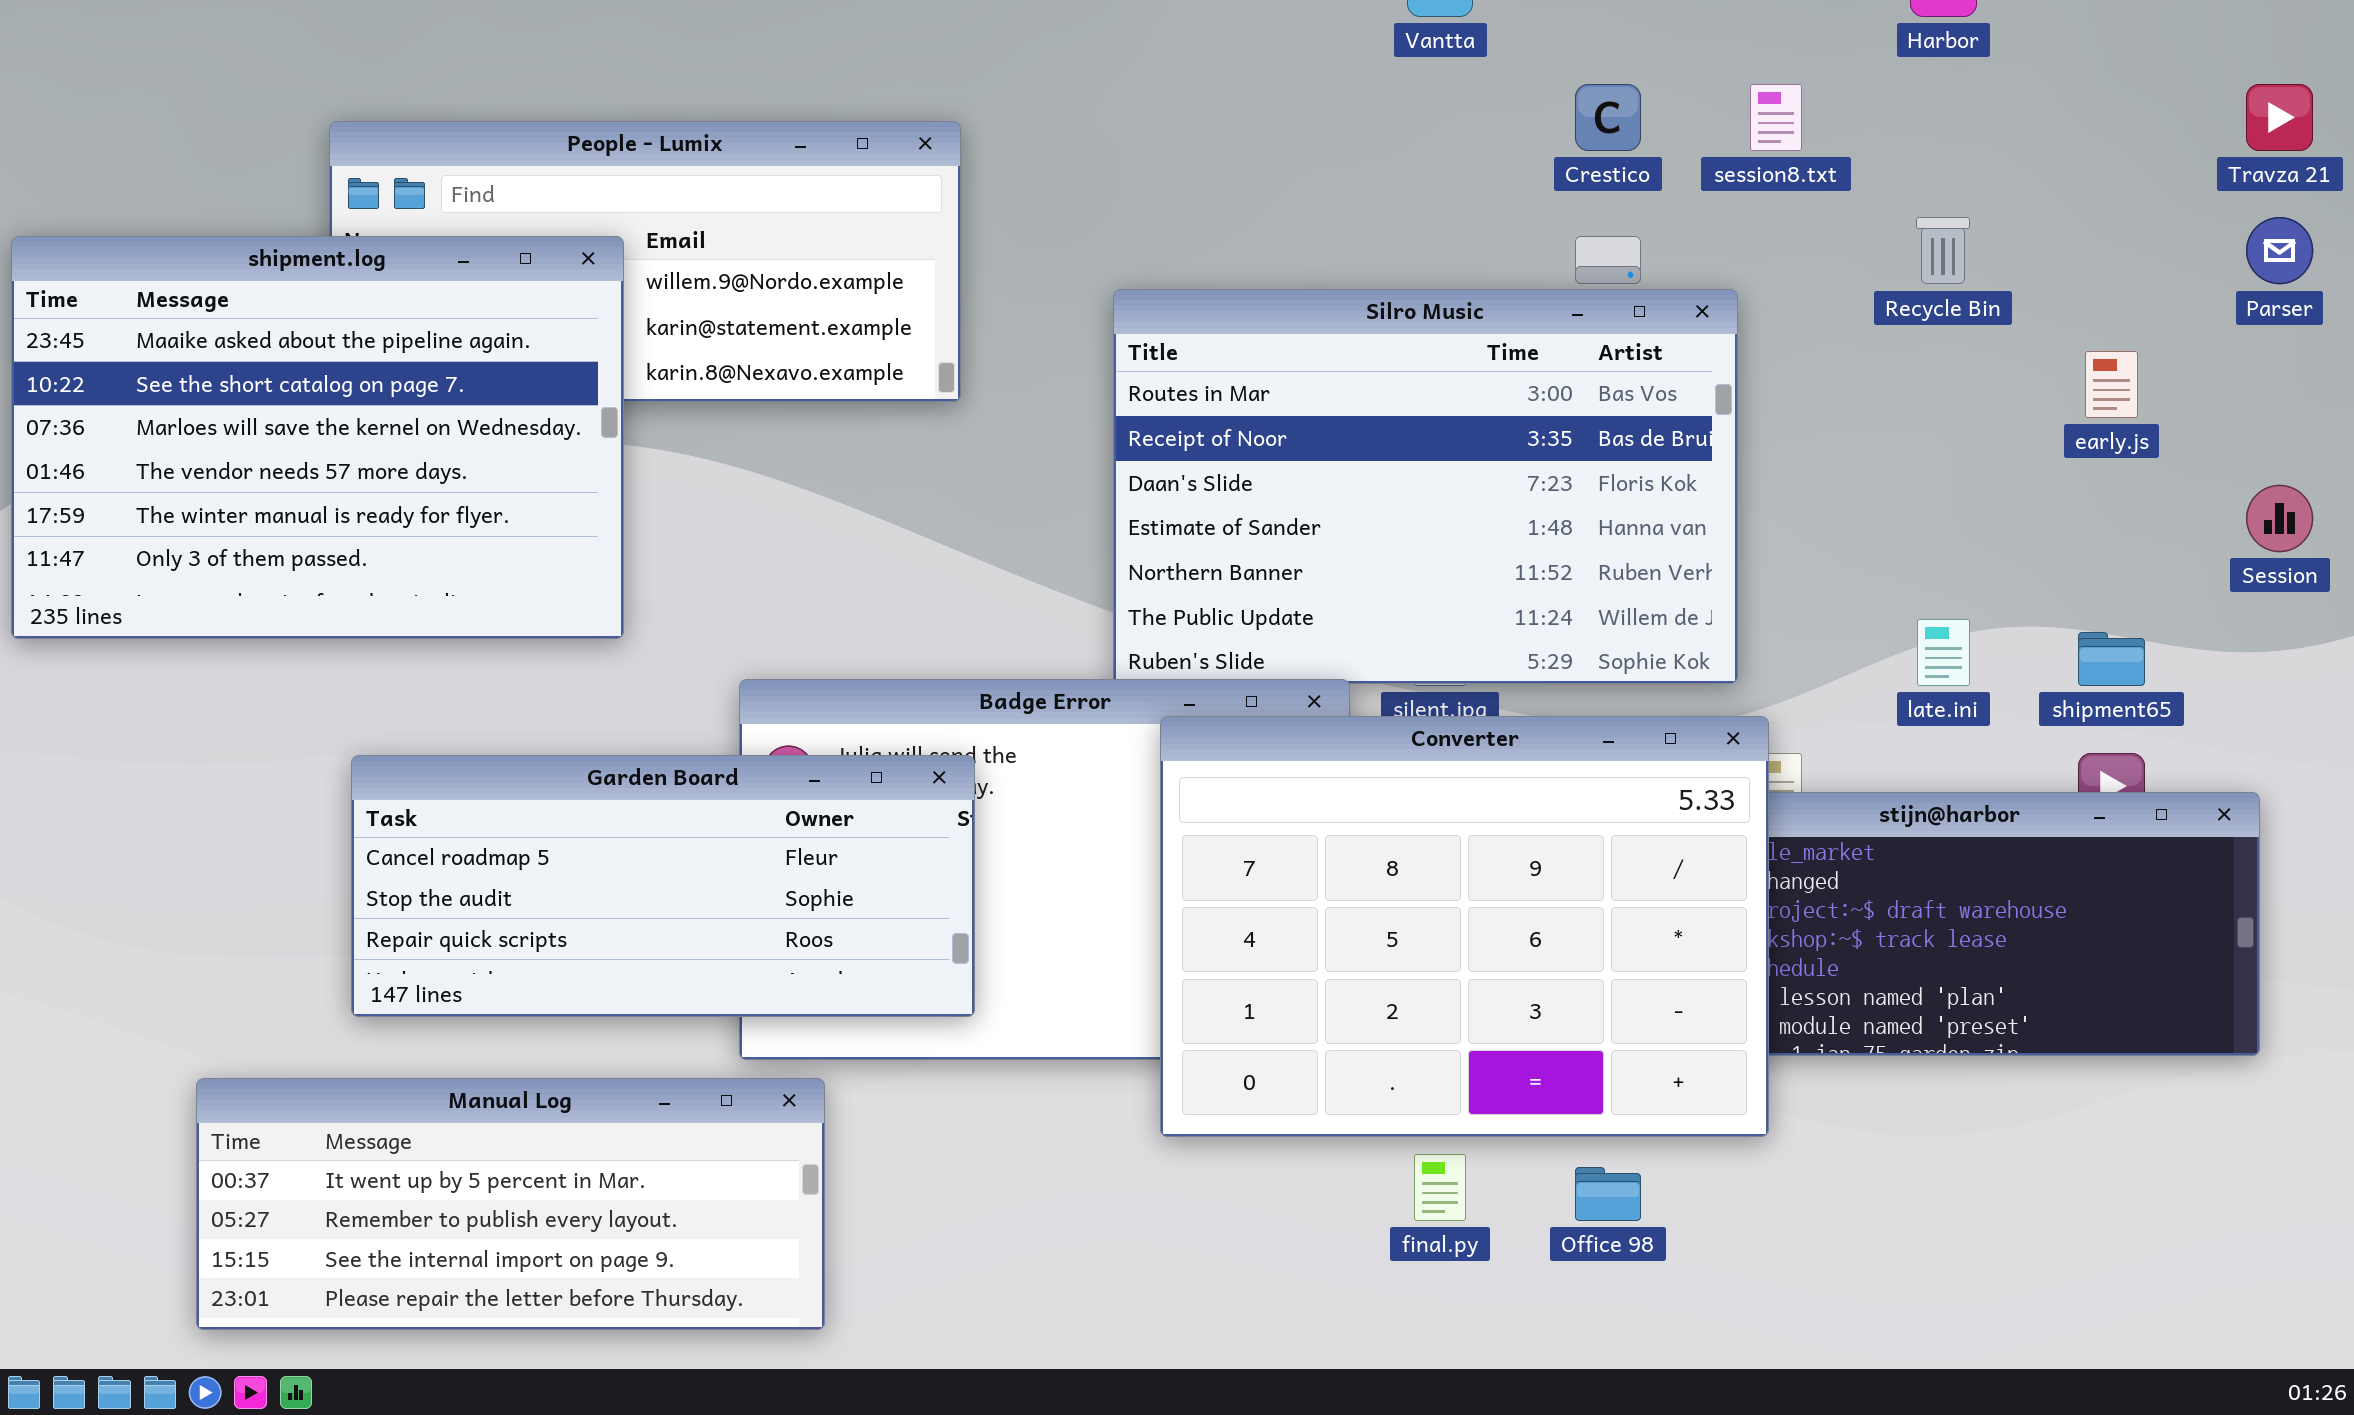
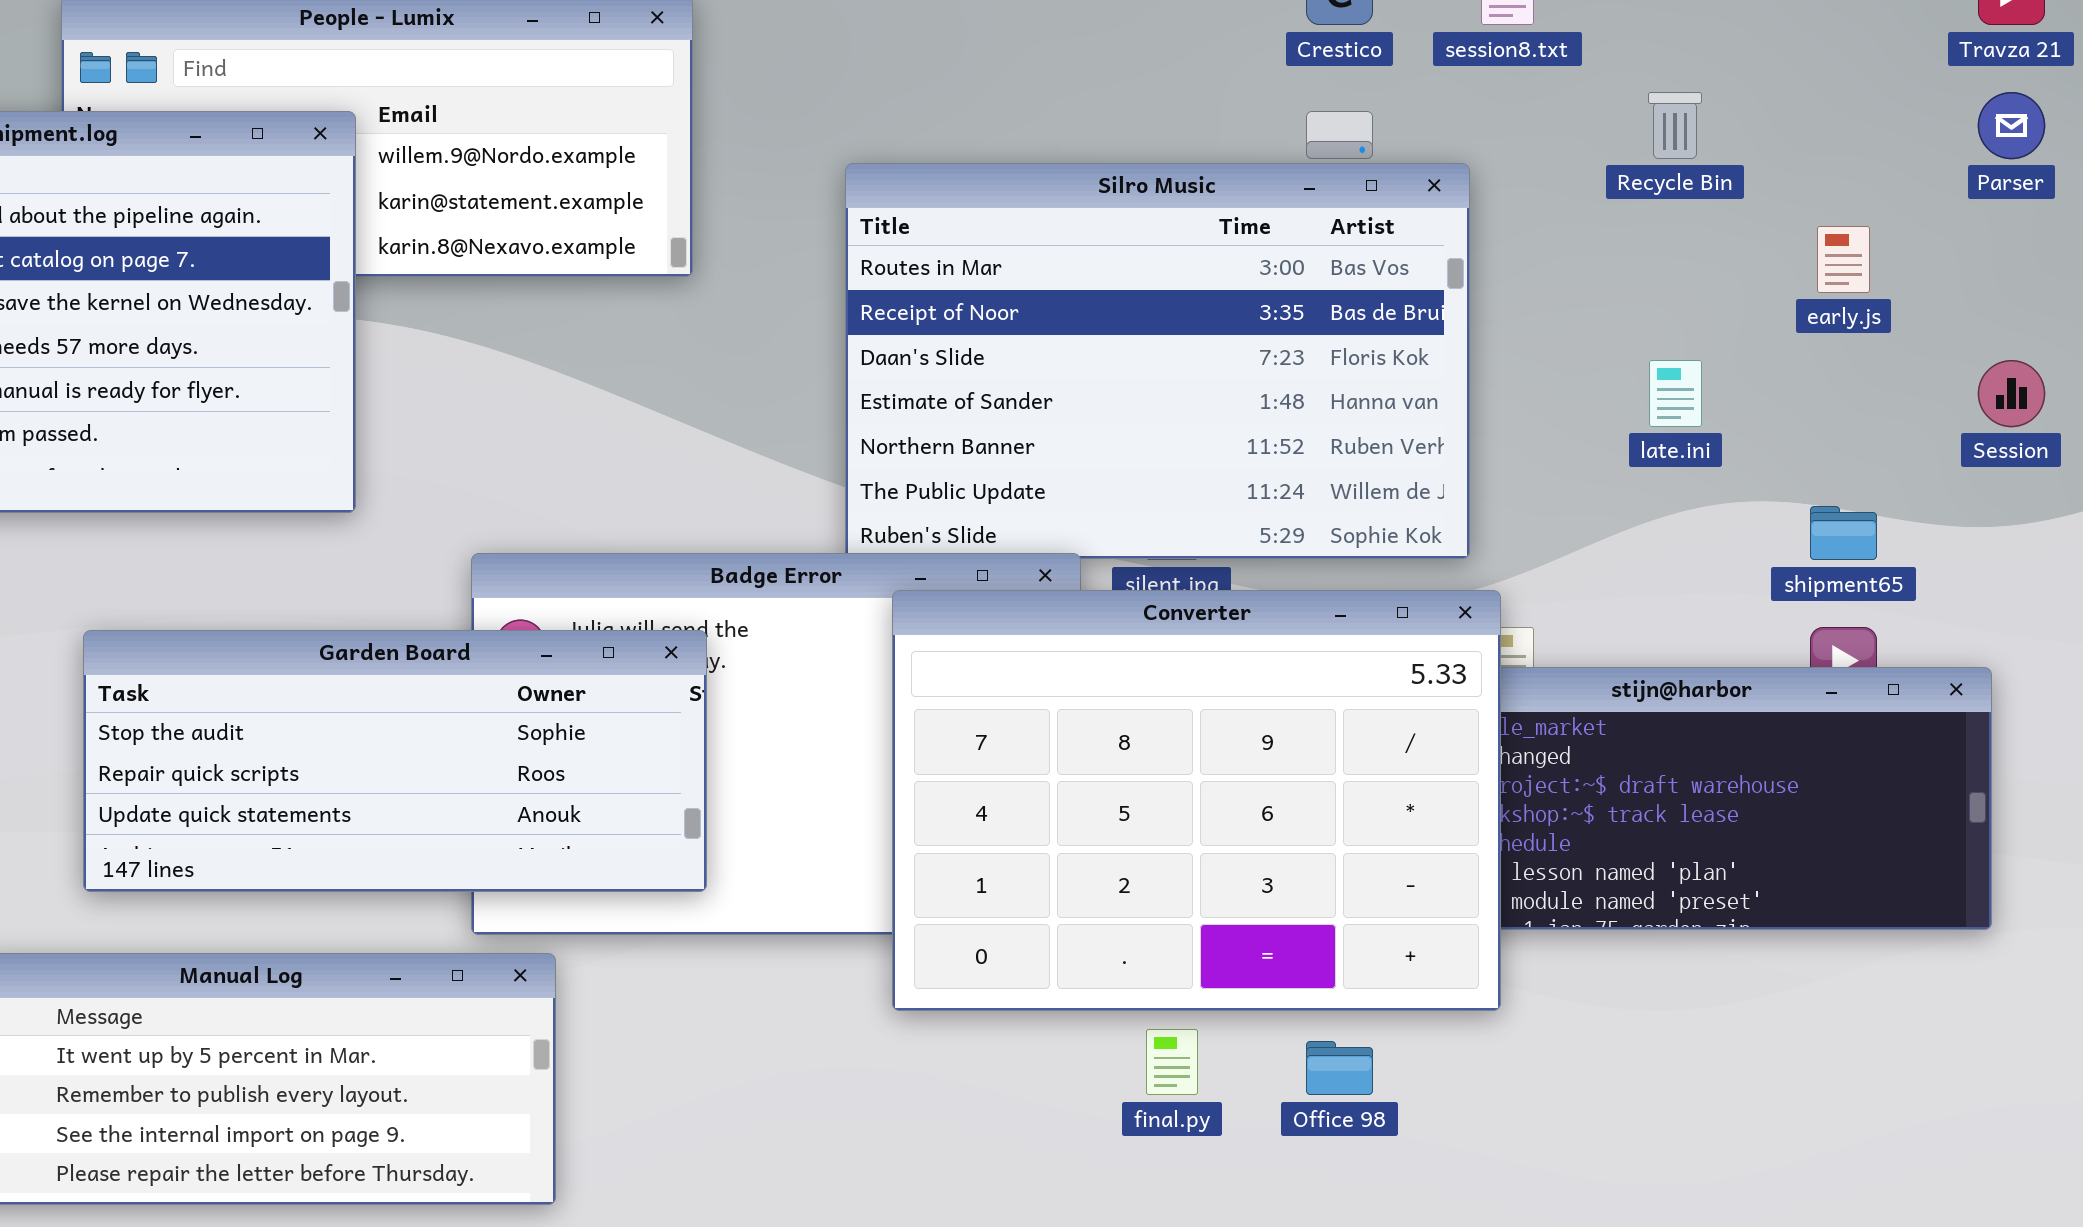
late.ini: [1917,619,1970,686] -> [1649,360,1702,427], moved
Garden Board: [351,755,975,1017] -> [83,630,707,892], scrolled down 1 row

